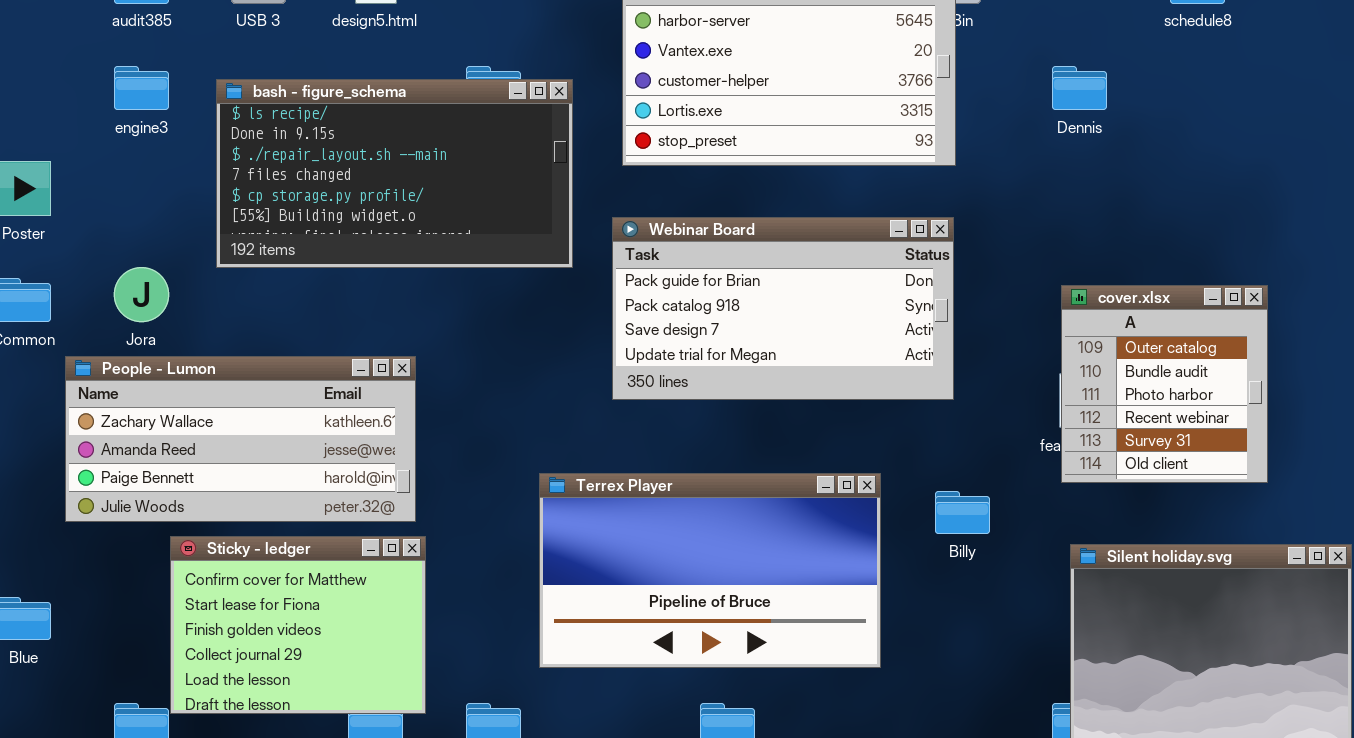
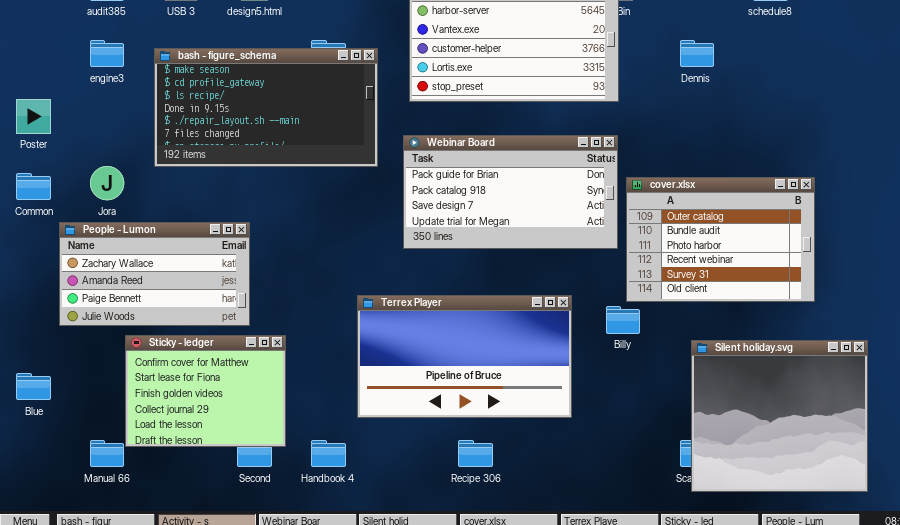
bash - figure_schema: [216,79,573,268] -> [154,48,378,167], scrolled up 2 rows
cover.xlsx: [1061,285,1268,483] -> [626,177,815,302], resized
People - Lumon: [65,356,416,522] -> [59,222,250,326], resized

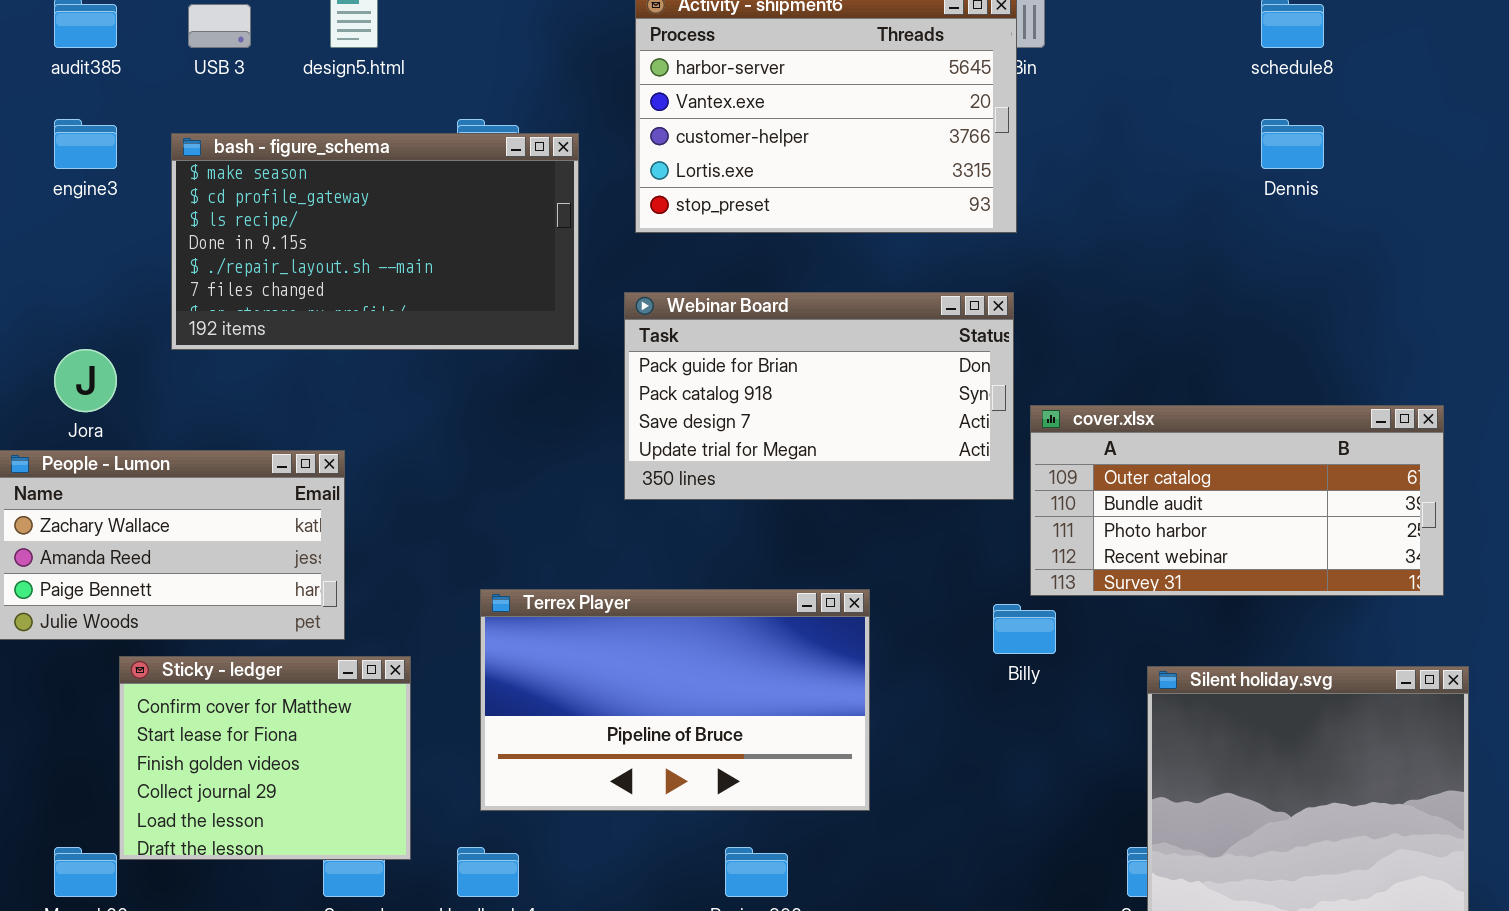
Dennis: [680,40,714,67] -> [1261,119,1324,169], moved
cover.xlsx: [626,177,815,302] -> [1030,405,1444,596], resized
Terrex Player: [357,295,572,418] -> [480,589,870,811], moved

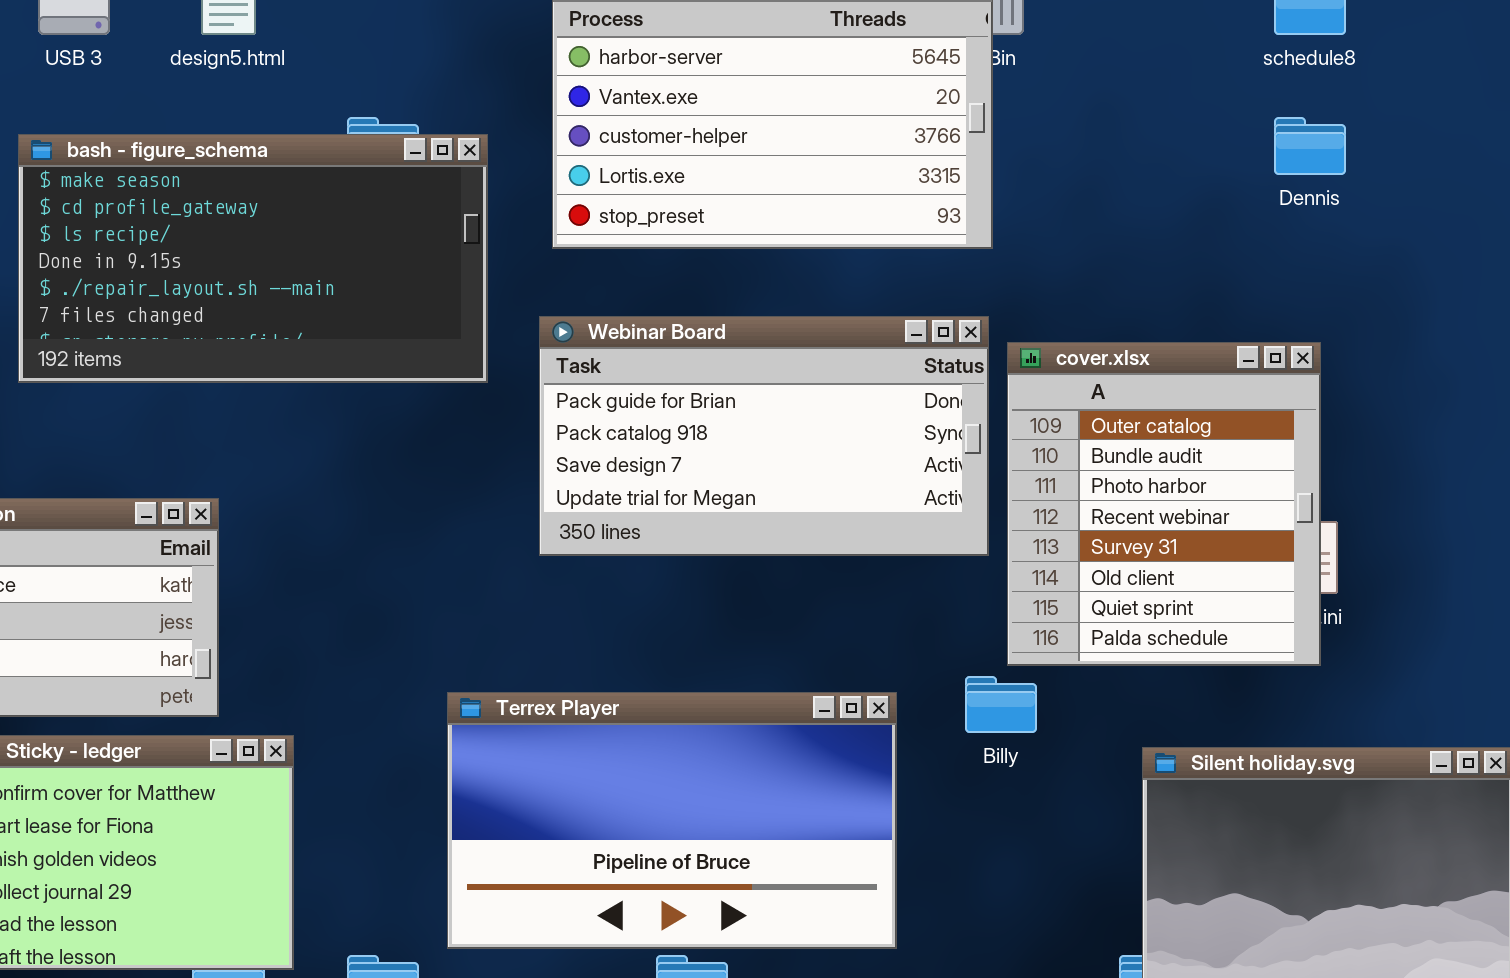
cover.xlsx: [1030,405,1444,596] -> [1007,342,1321,666], resized
Terrex Player: [480,589,870,811] -> [447,692,897,949], moved

